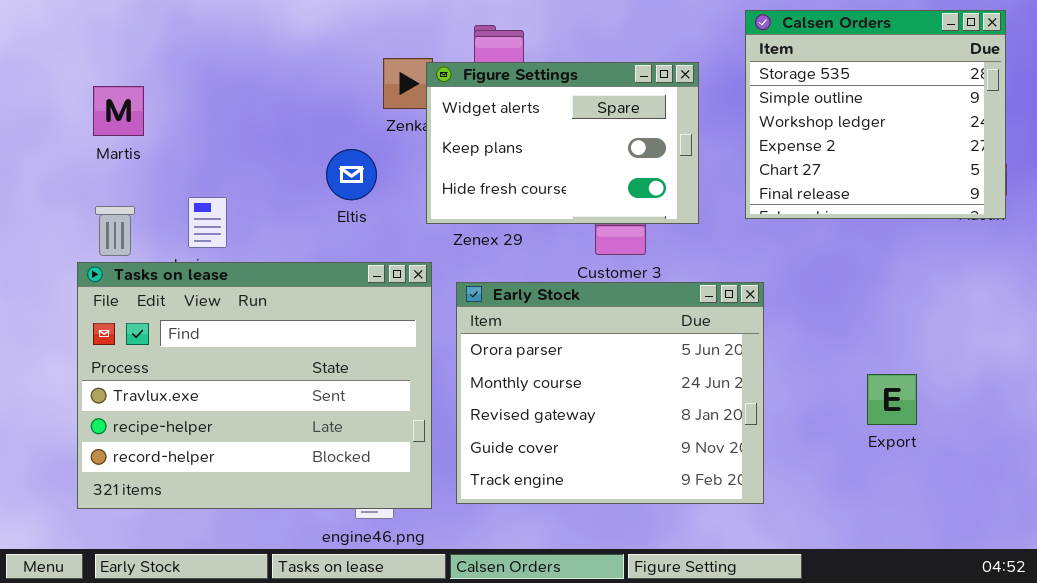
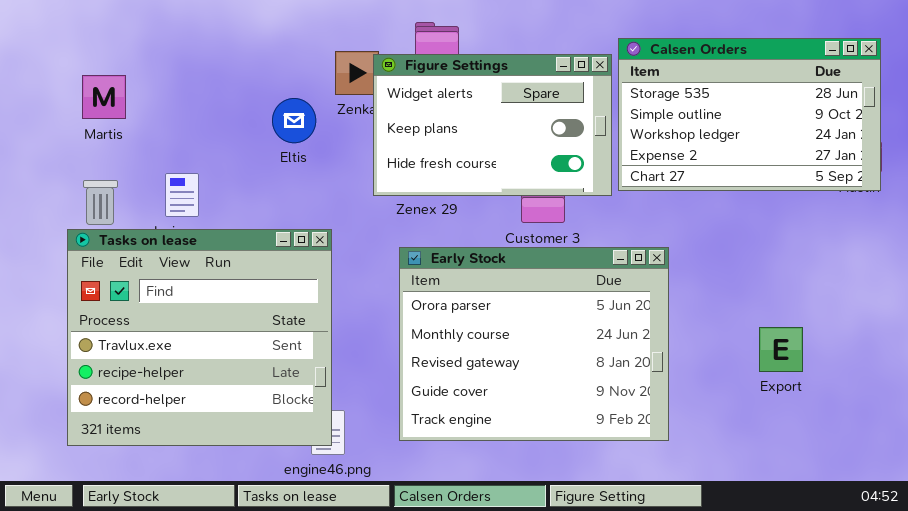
Calsen Orders: [745,10,1006,219] -> [618,38,881,191], resized
Eltis: [326,149,377,200] -> [272,98,316,143], moved
Tasks on lease: [77,262,432,509] -> [67,229,332,446], resized

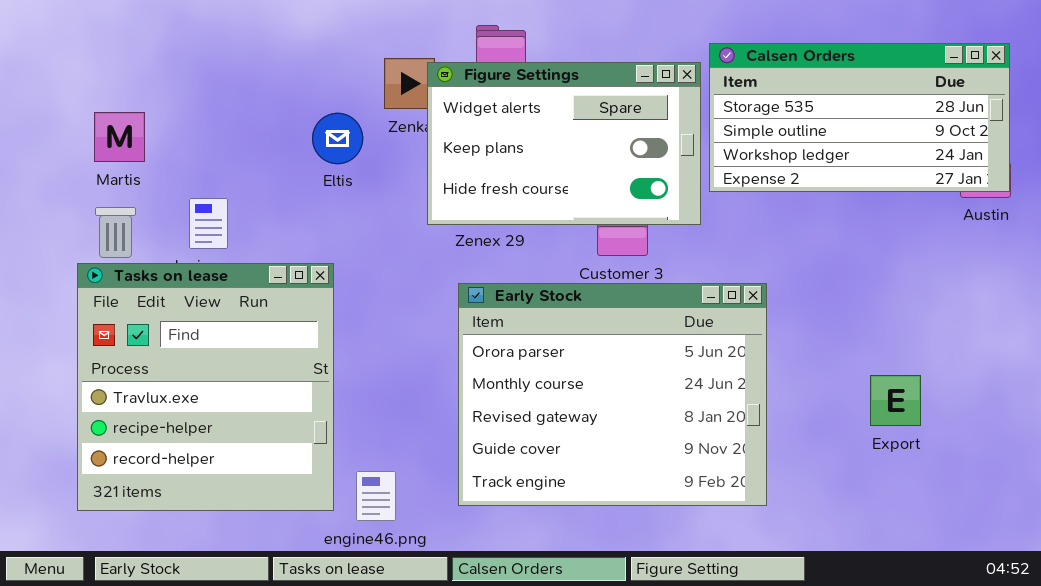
Calsen Orders: [618,38,881,191] -> [709,43,1010,192], resized
Martis: [82,75,126,119] -> [94,112,145,162], moved
Tasks on lease: [67,229,332,446] -> [77,263,334,511], resized

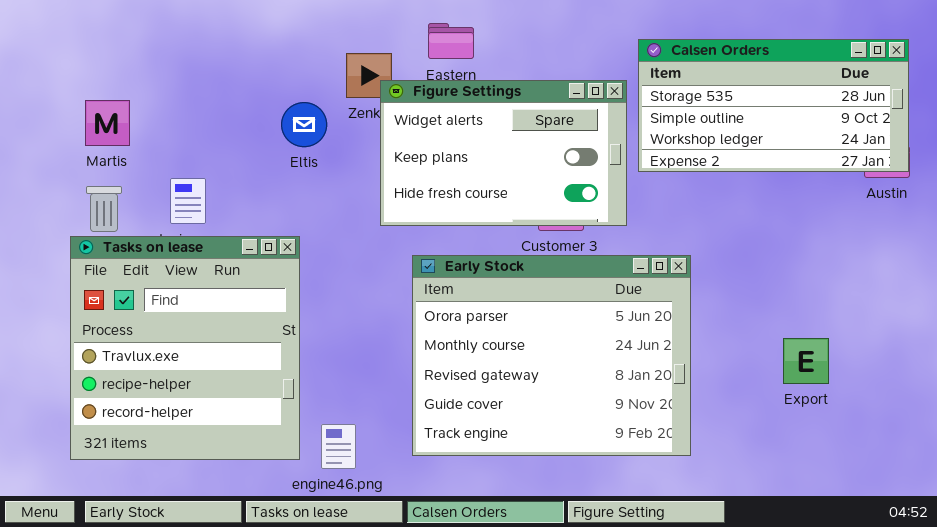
Figure Settings: [427,62,701,225] -> [380,80,627,226], moved

